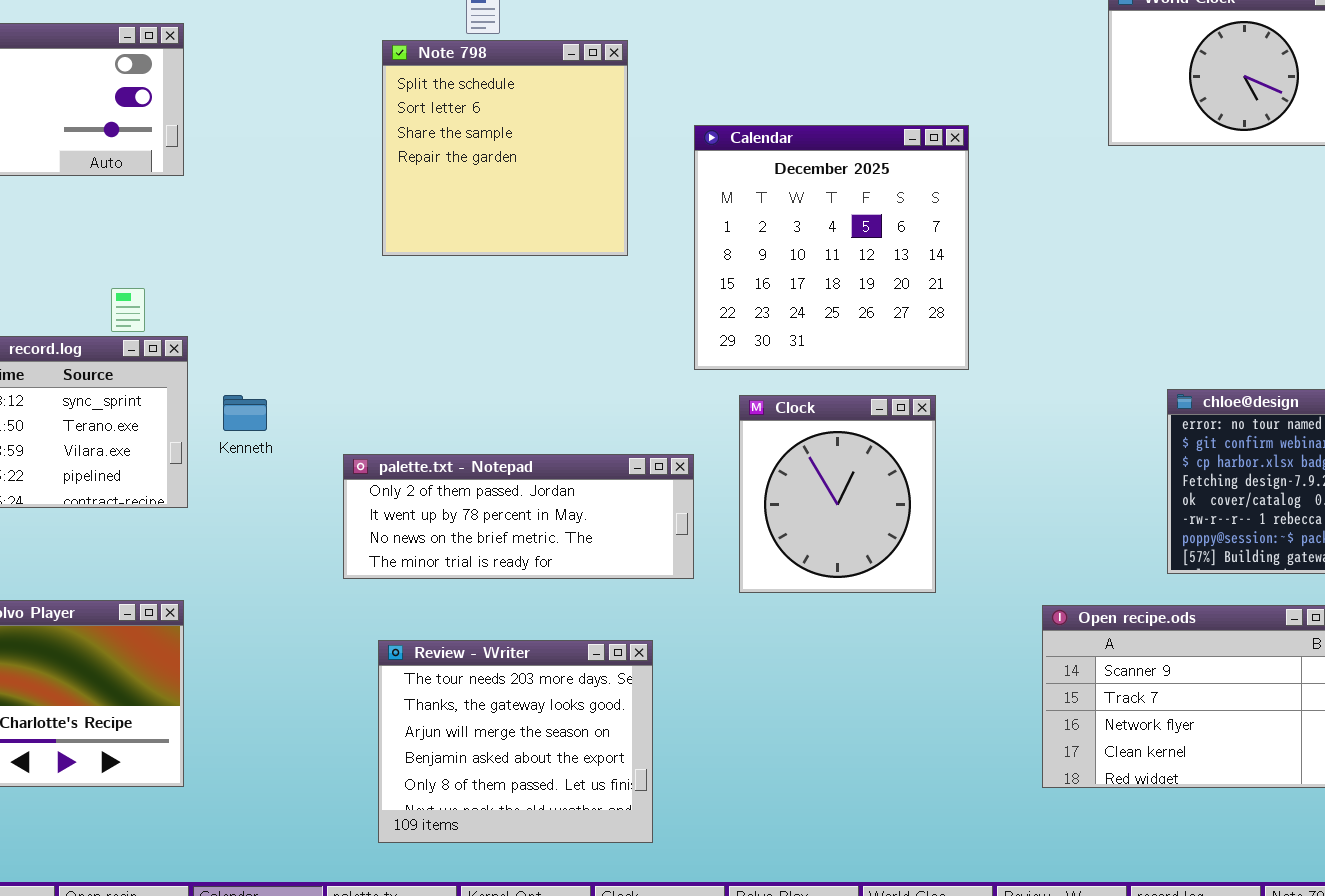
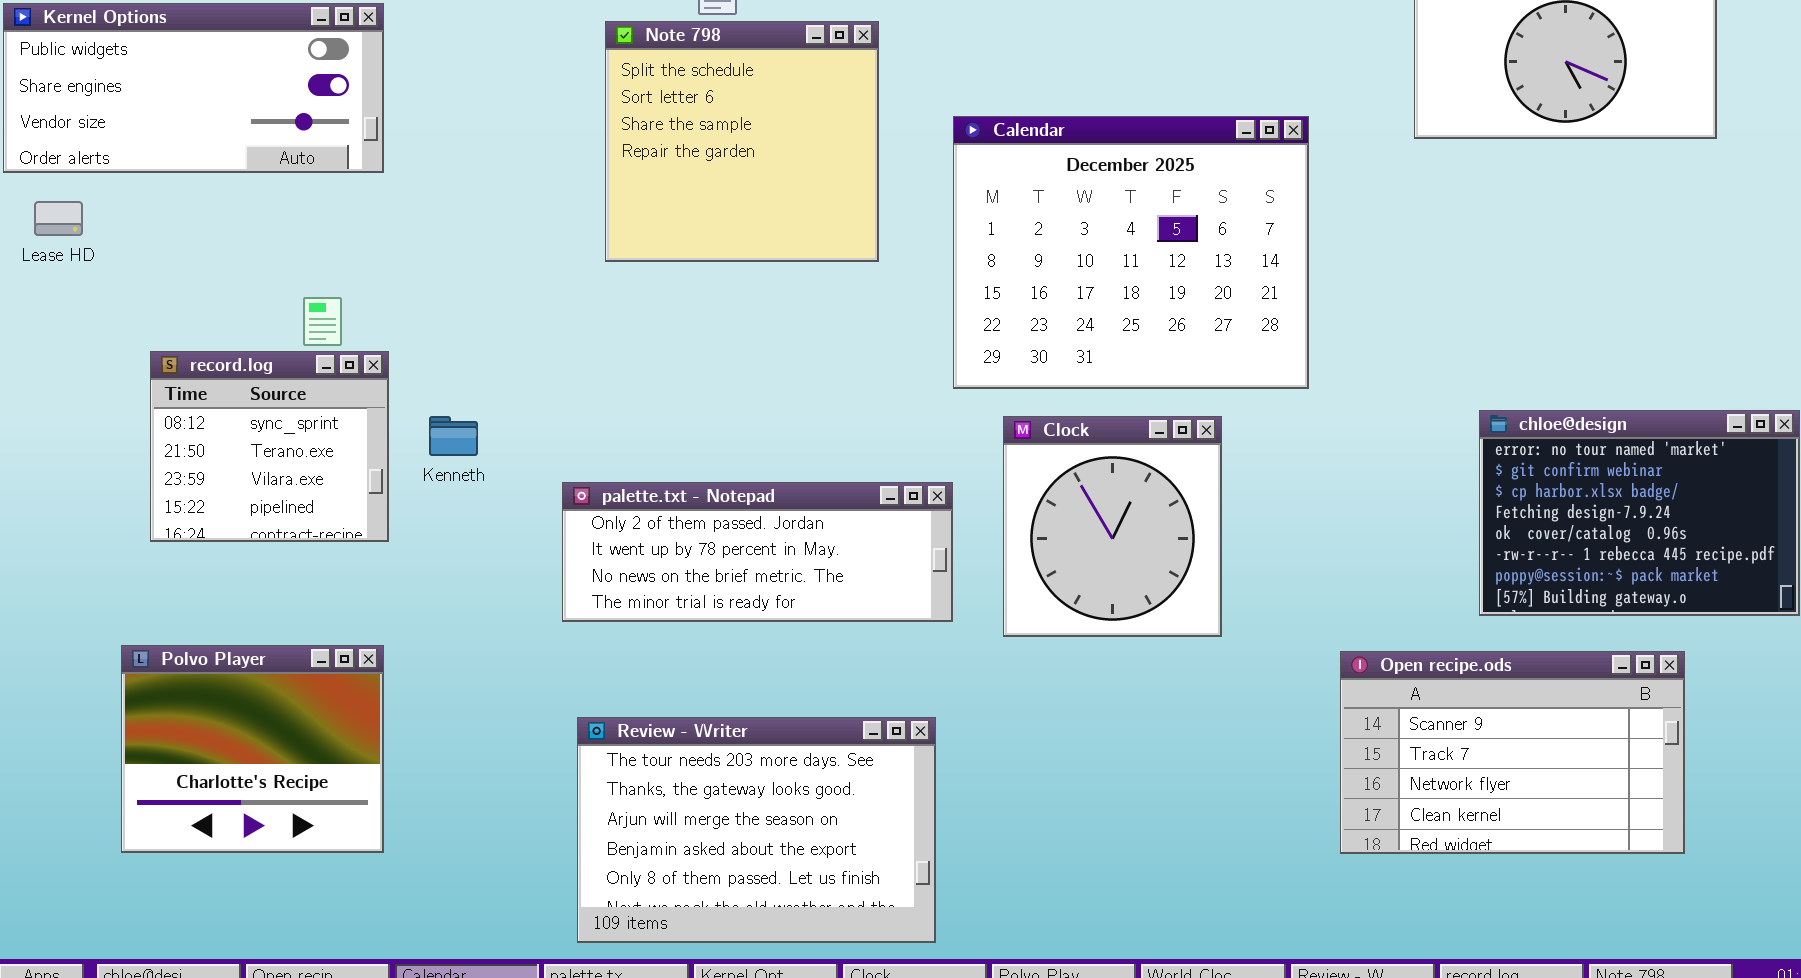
Calendar: [694,125,969,370] -> [953,116,1309,389], resized
Review - Writer: [378,640,653,843] -> [577,717,936,943], moved, resized

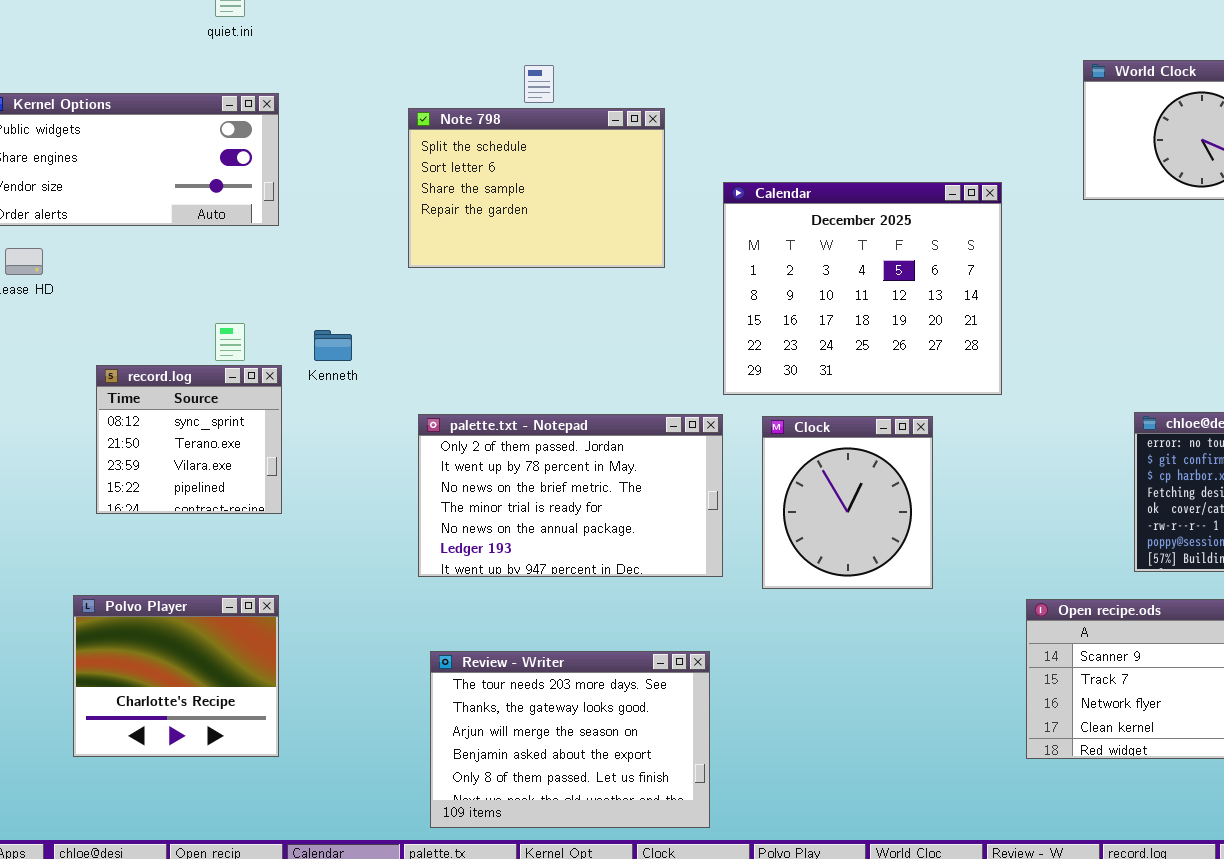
Note 798: [605,21,879,262] -> [408,108,665,268], resized
Kenneth: [429,416,478,456] -> [314,330,352,361], moved
palette.txt - Notepad: [562,482,953,622] -> [418,414,723,577], resized

